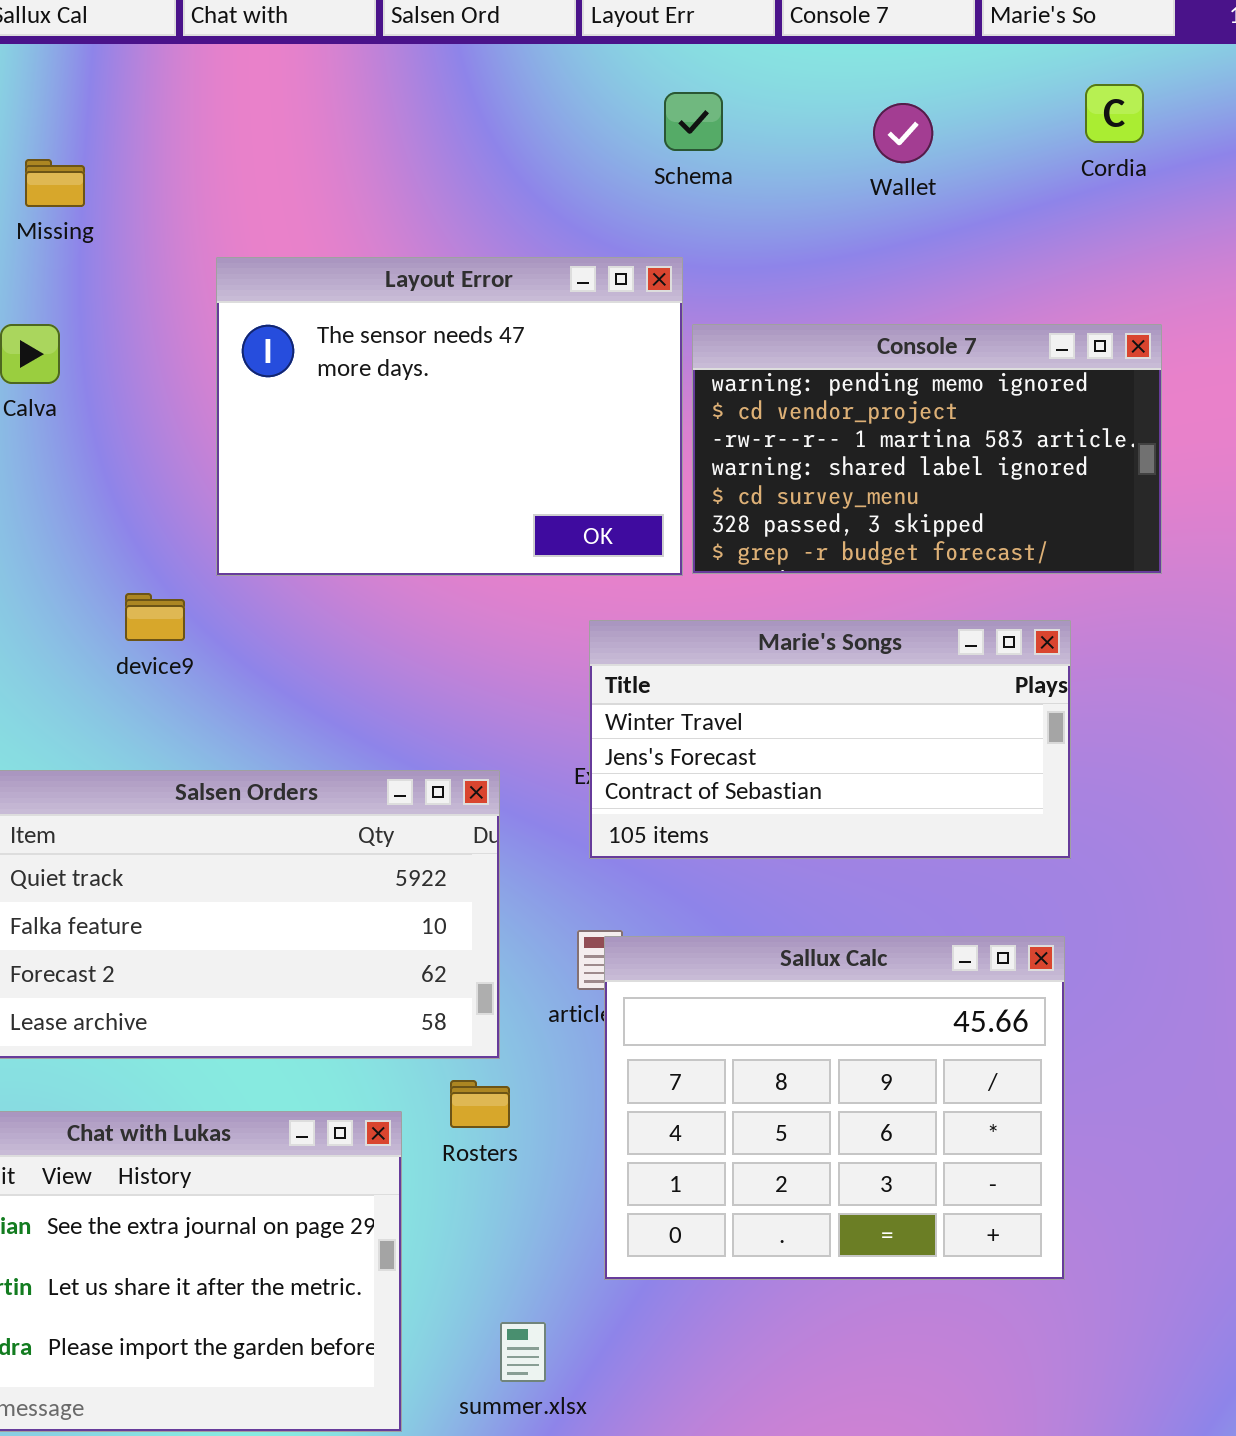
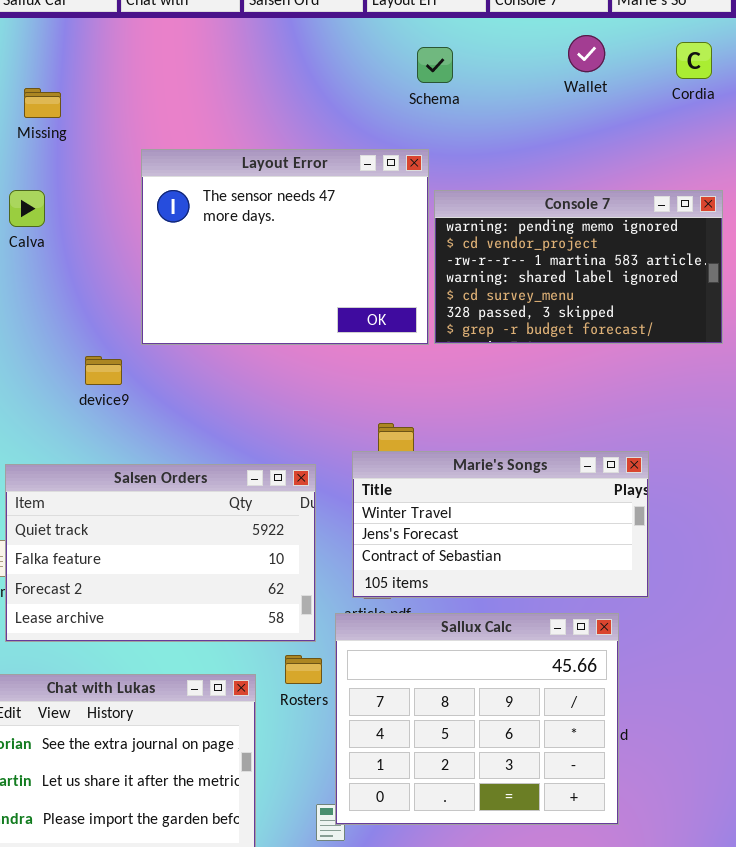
Wallet: [873,103,933,163] -> [568,35,605,72], moved
Marie's Songs: [589,620,1071,859] -> [352,451,649,598], moved
Sallux Calc: [604,936,1065,1280] -> [335,613,619,825], moved

